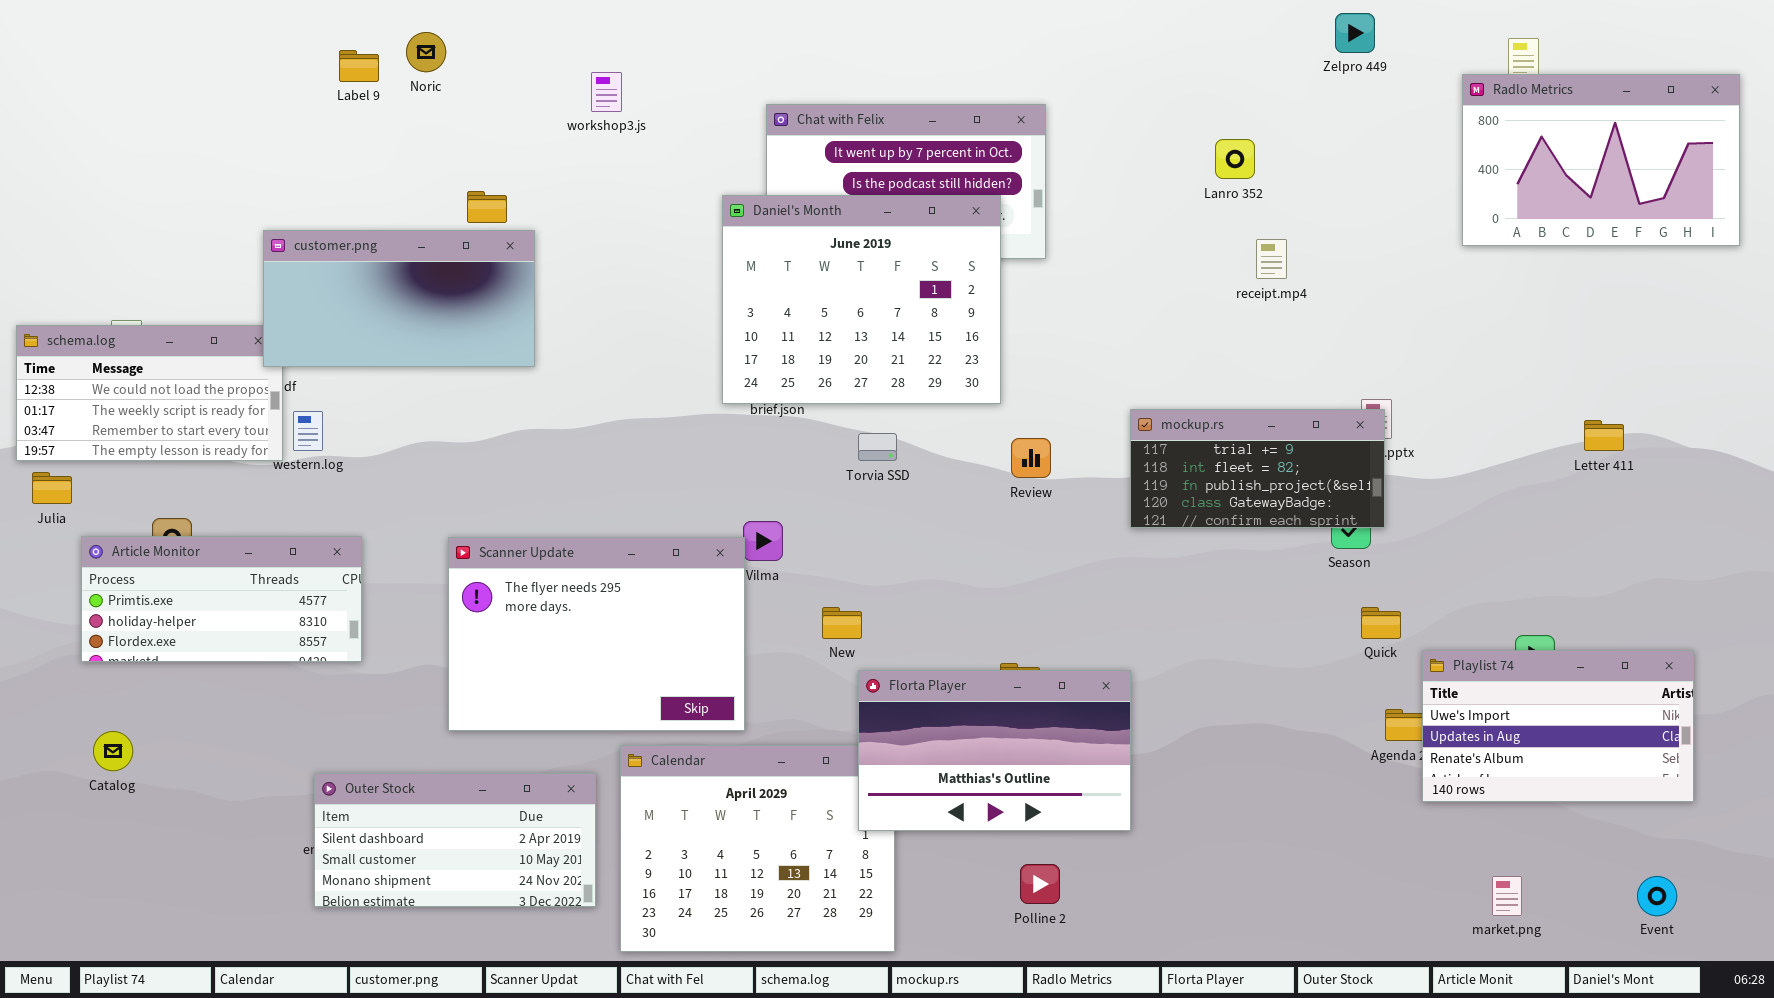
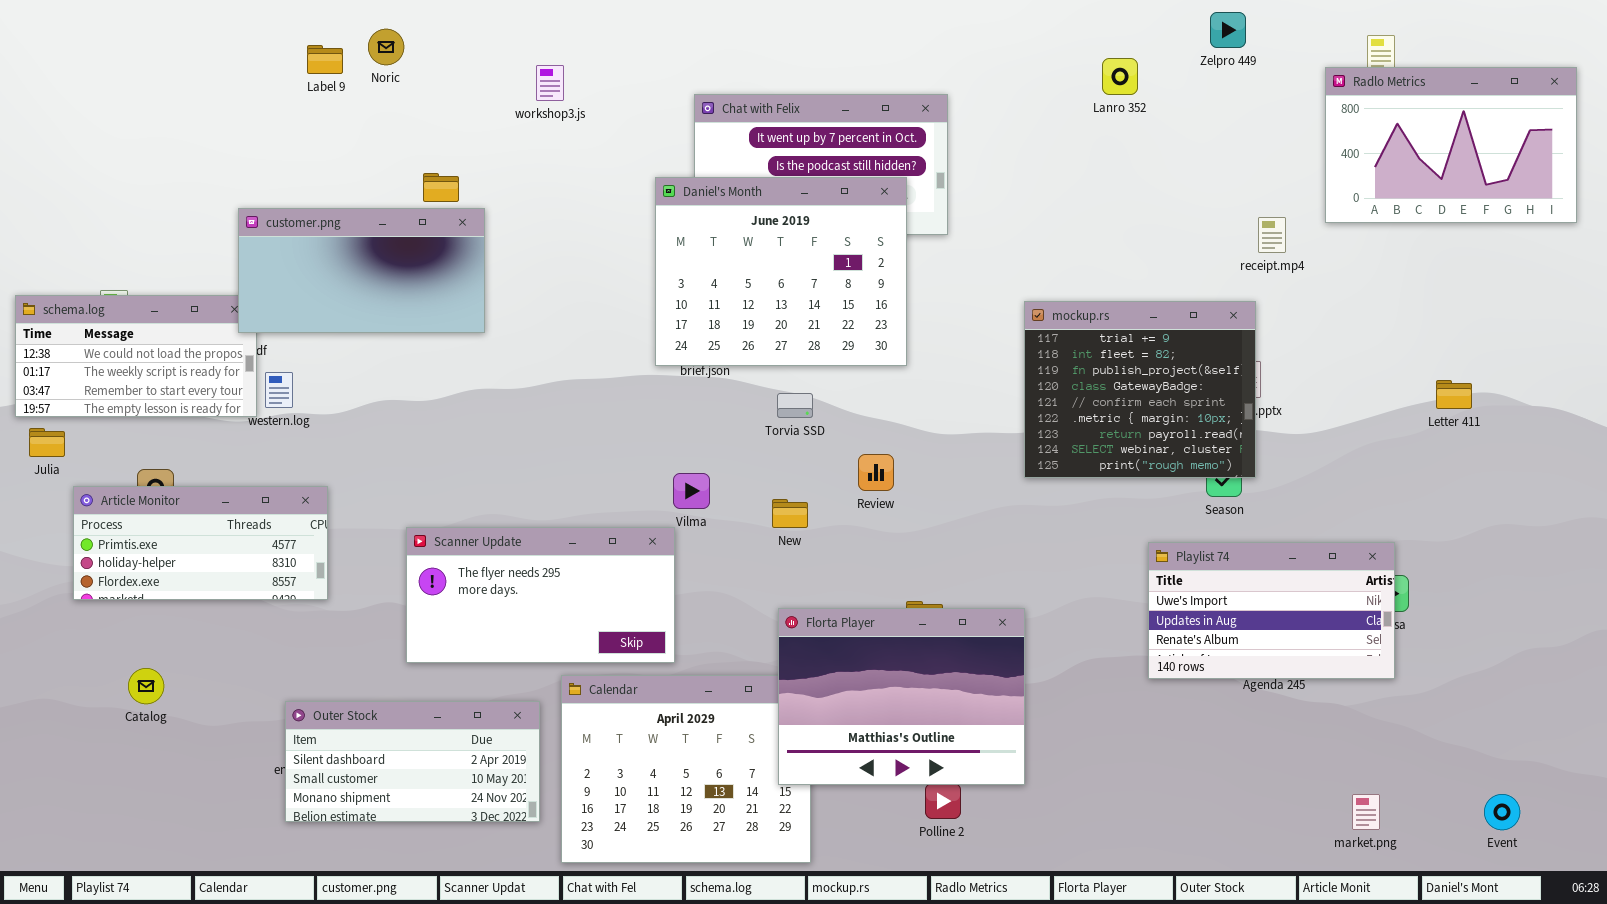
Lanro 352: [1215,139,1255,179] -> [1102,58,1138,95], moved
receipt.mp4: [1256,239,1287,279] -> [1258,217,1286,253], moved
mockup.rs: [1130,409,1385,528] -> [1024,301,1256,478], resized
Review: [1011,438,1051,478] -> [858,454,894,491], moved
Scanner Update: [448,537,745,731] -> [406,527,675,663], resized
New: [822,607,862,639] -> [772,499,808,528], moved
Playlist 74: [1422,650,1694,802] -> [1148,542,1395,679], moved
Florta Player: [858,670,1131,831] -> [778,608,1025,785], resized
Catalog: [93,731,133,771] -> [128,668,164,704], moved

